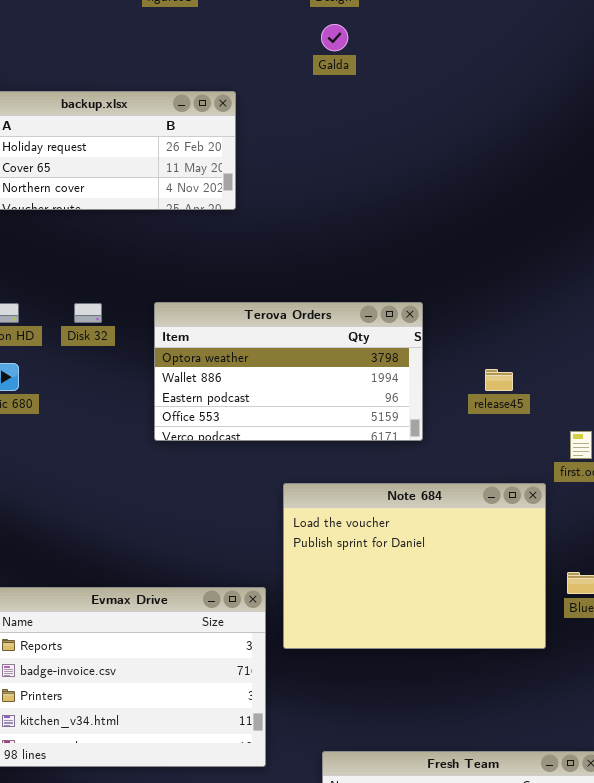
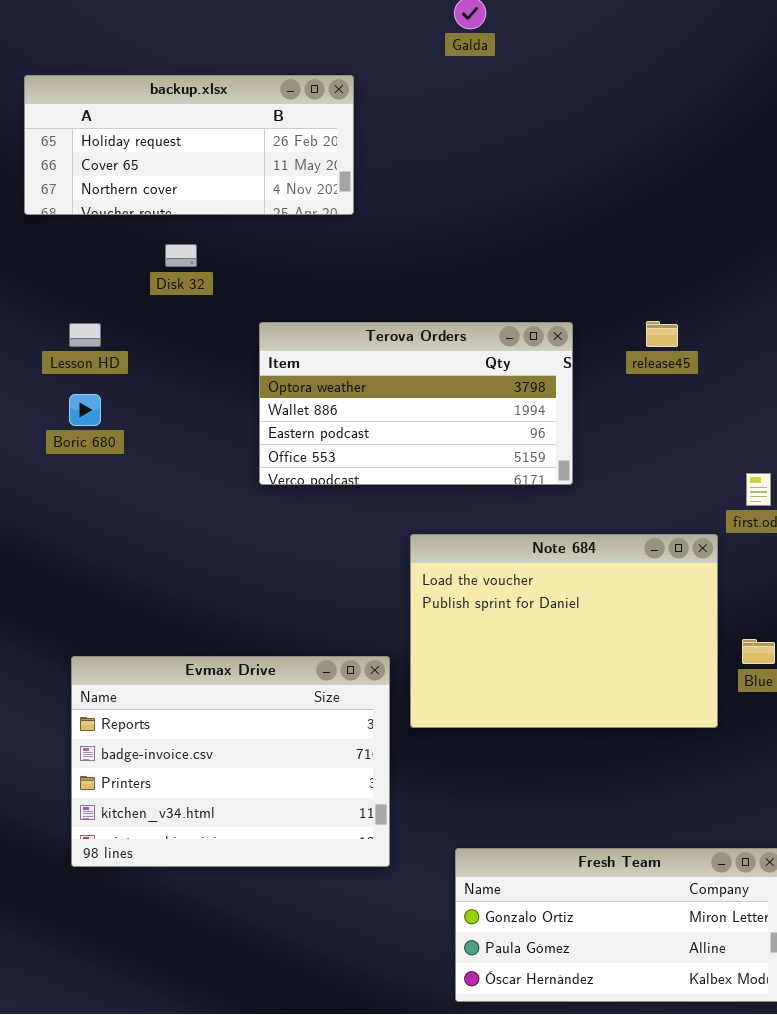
Disk 32: [74,303,102,323] -> [165,244,197,267], moved
release45: [485,369,513,391] -> [646,321,678,347], moved

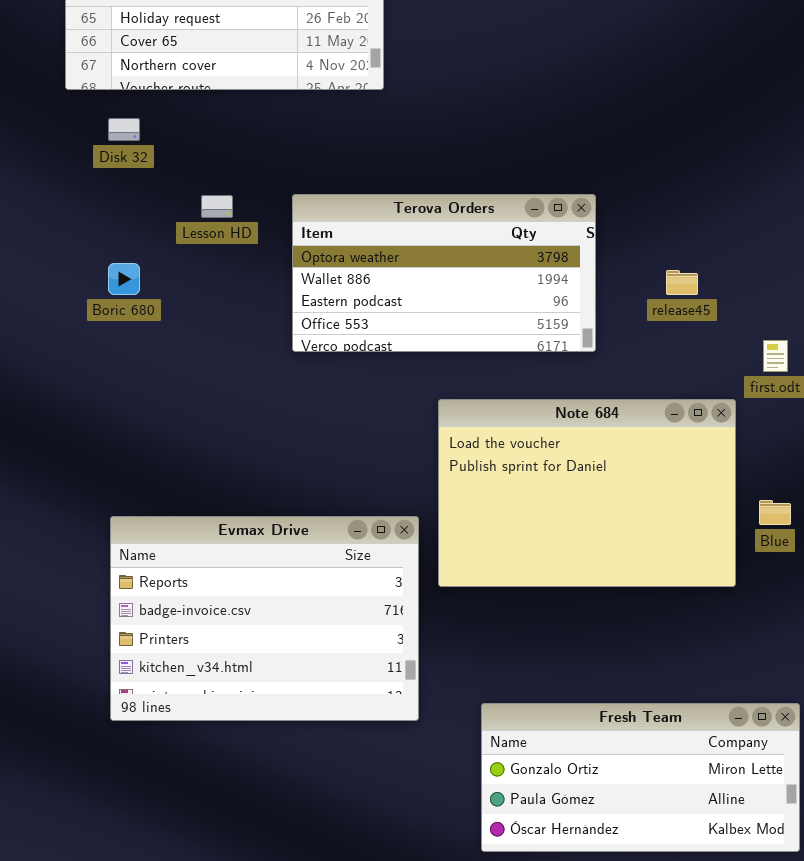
Disk 32: [165,244,197,267] -> [108,118,140,141], moved
release45: [646,321,678,347] -> [666,270,698,295], moved
Lesson HD: [69,323,101,347] -> [201,195,233,218], moved

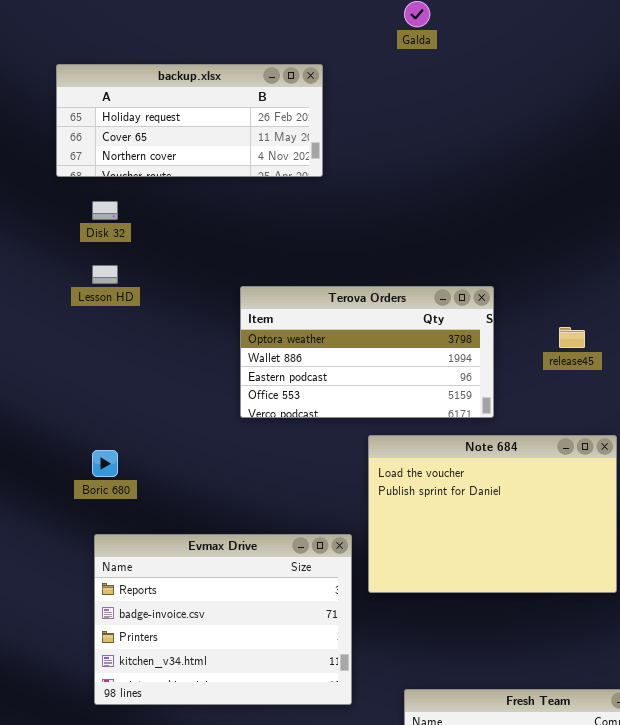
Terova Orders: [292,194,596,352] -> [240,286,494,418], moved
Lesson HD: [201,195,233,218] -> [92,265,118,284], moved
Boric 680: [108,263,140,295] -> [92,450,118,477], moved

